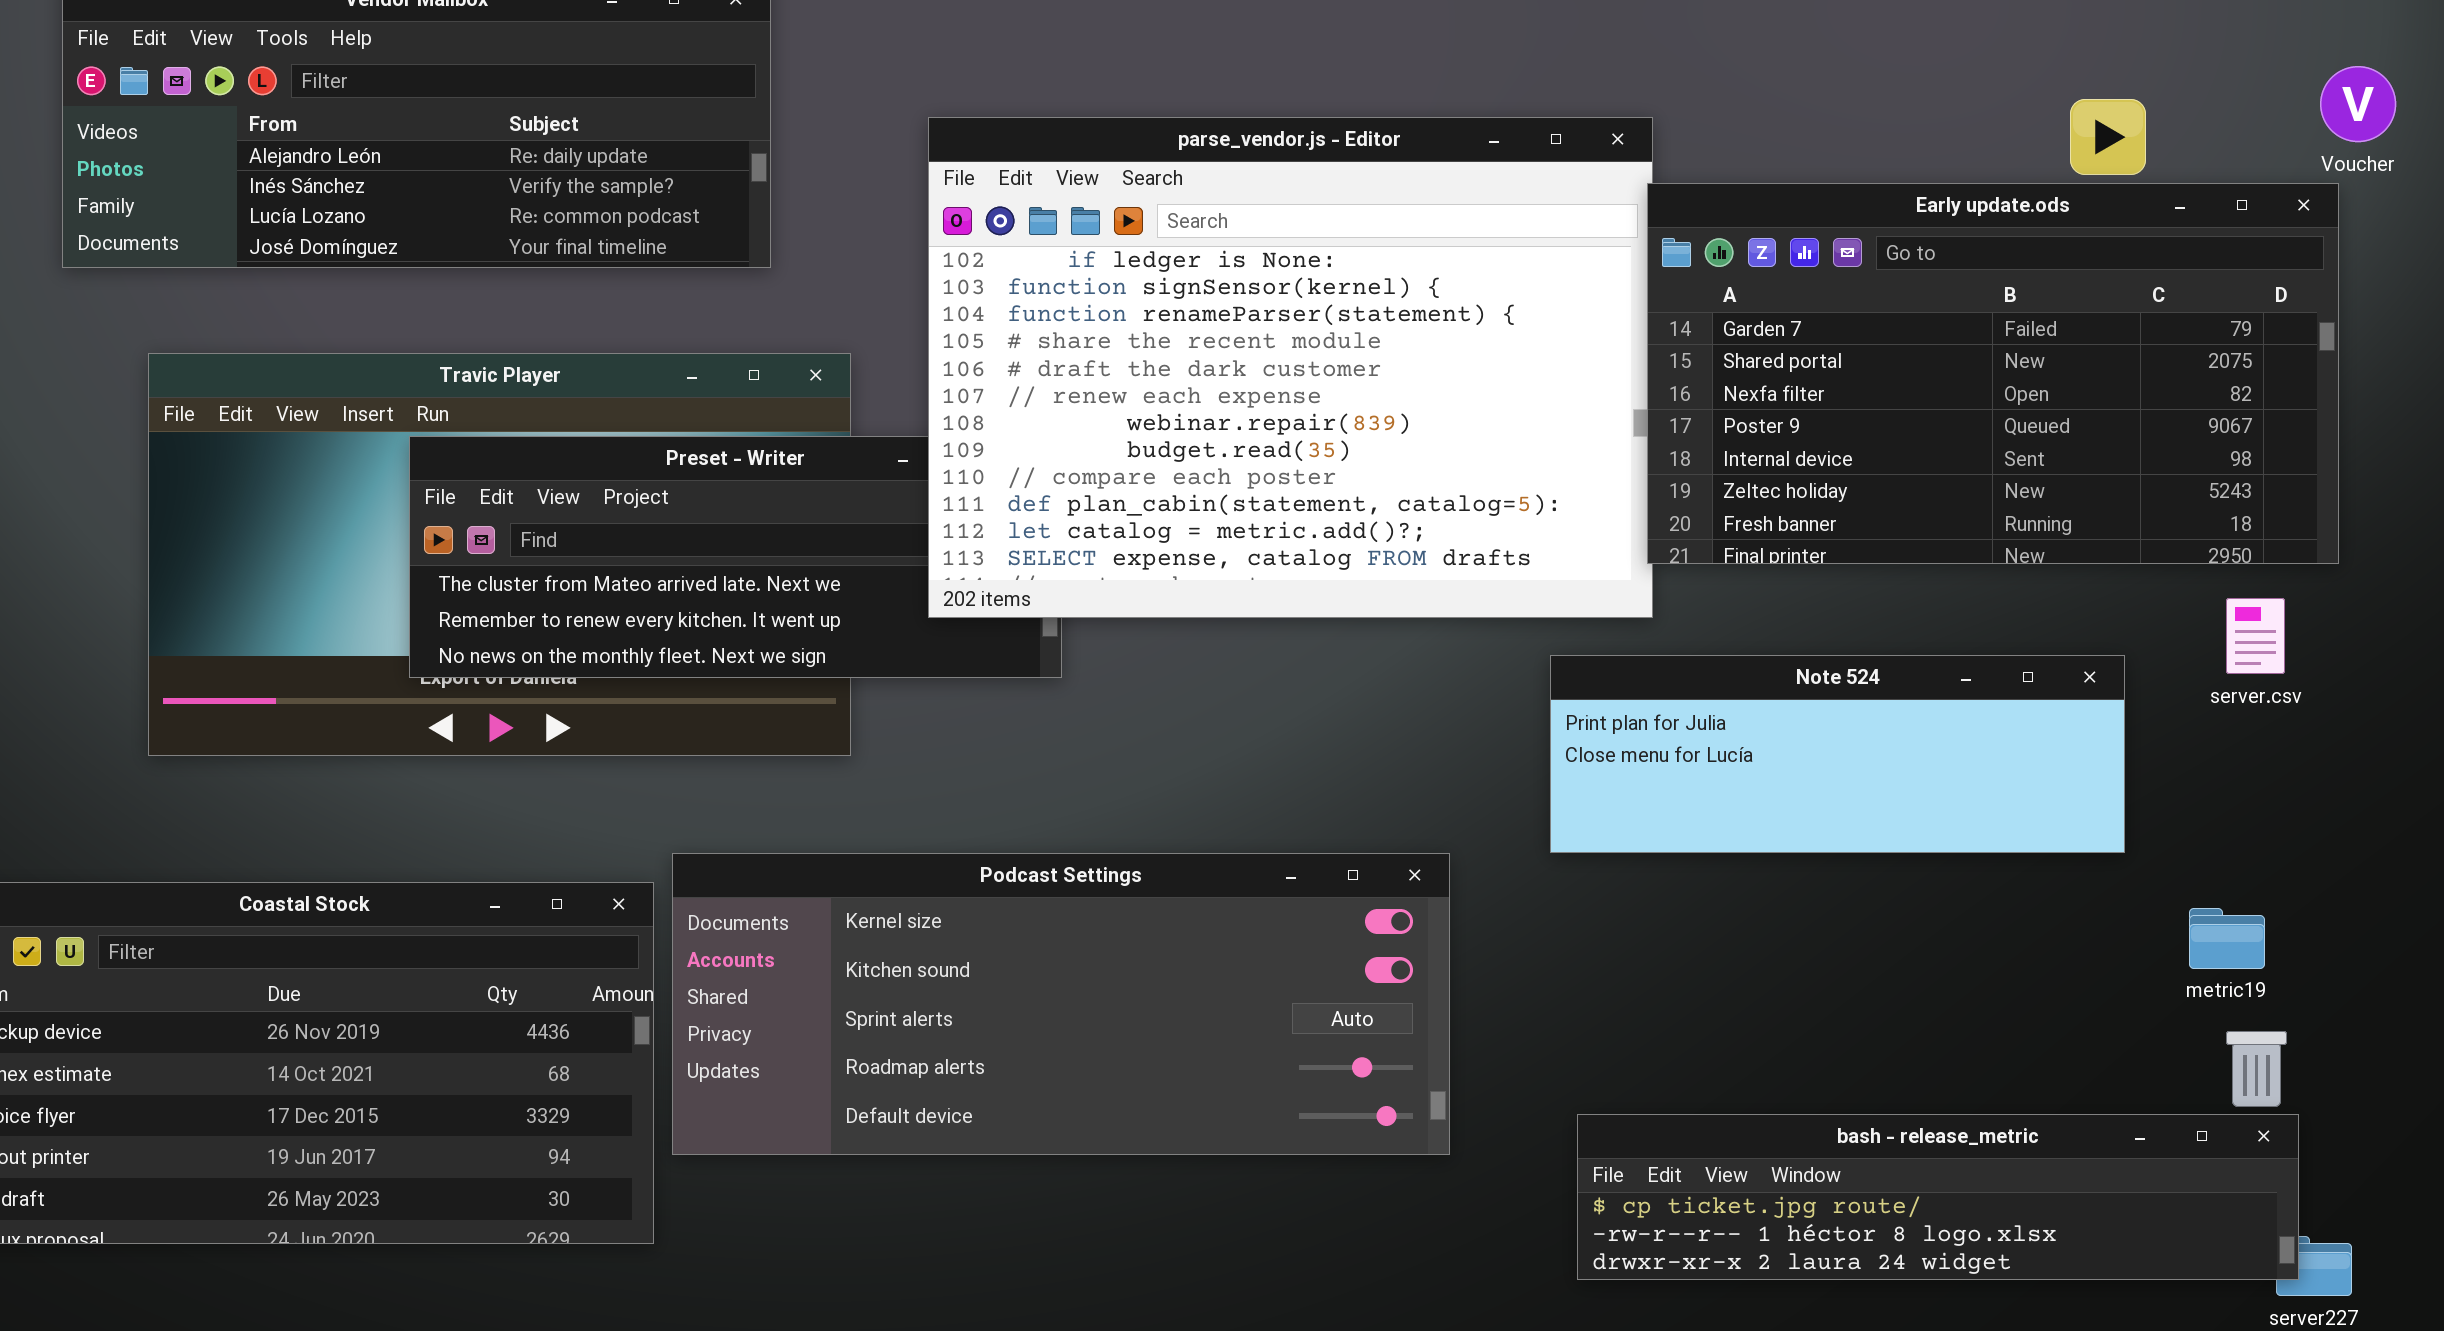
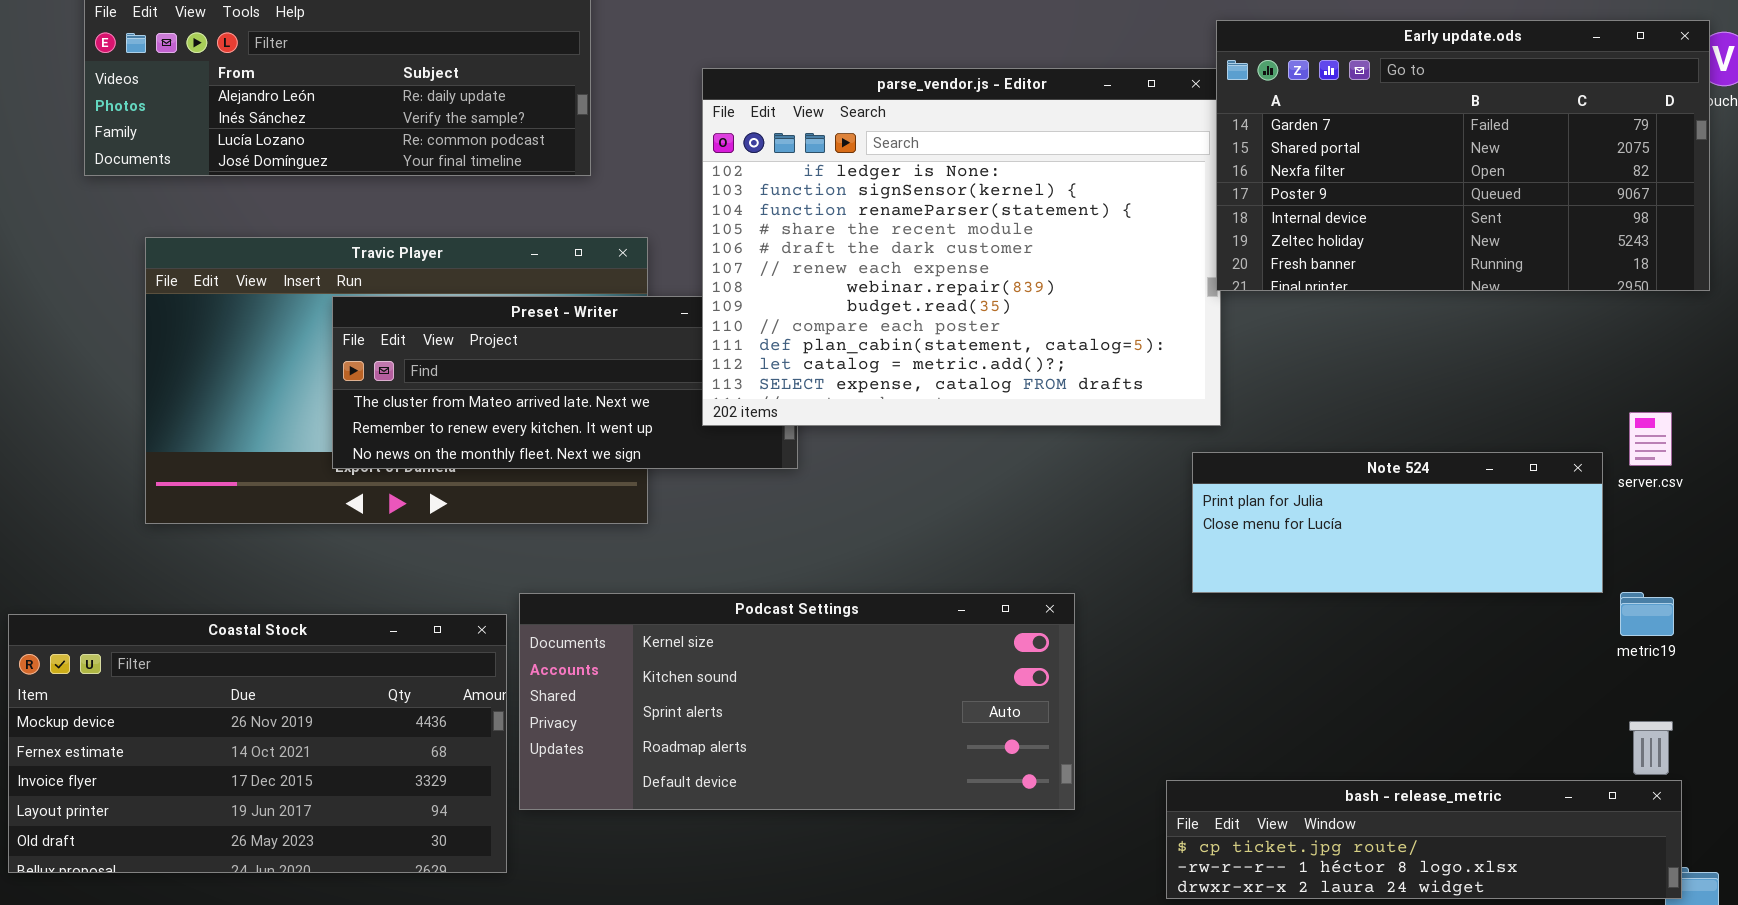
Early update.ods: [1647,183,2339,564] -> [1216,20,1710,291], moved
Note 524: [1550,655,2125,853] -> [1192,452,1603,593], moved
metric19: [2189,908,2265,969] -> [1620,592,1674,636], moved

